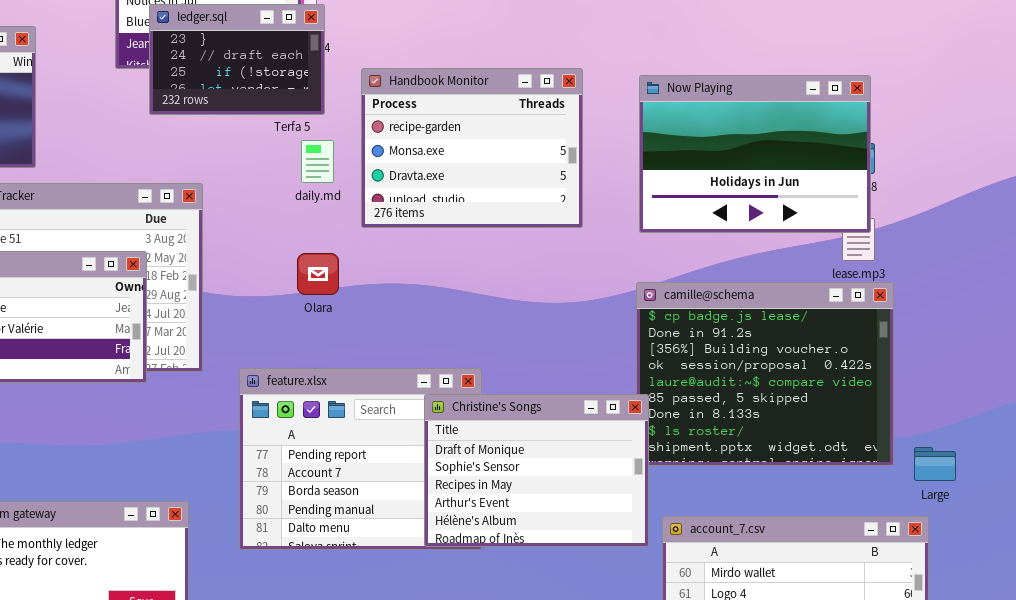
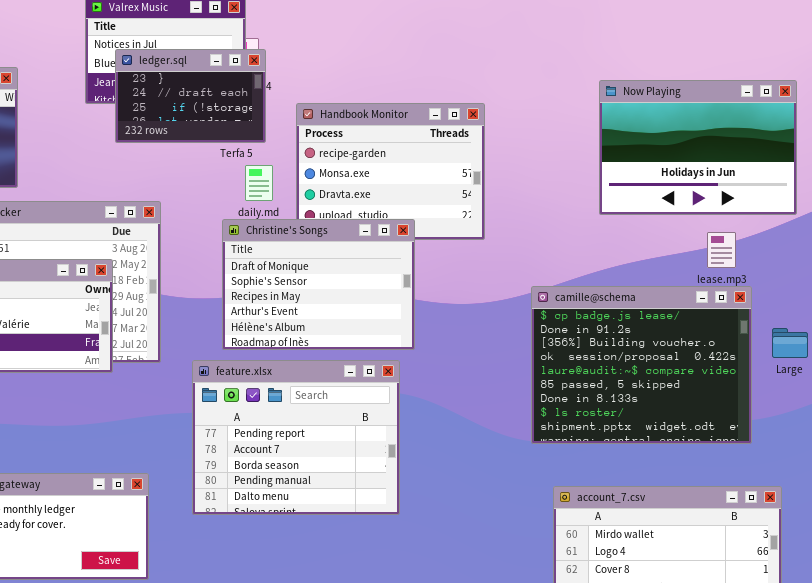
Now Playing: [639,75,871,233] -> [599,80,797,215], moved
Christine's Songs: [424,394,649,547] -> [222,219,415,350], moved
Large: [914,447,956,481] -> [772,328,808,358], moved

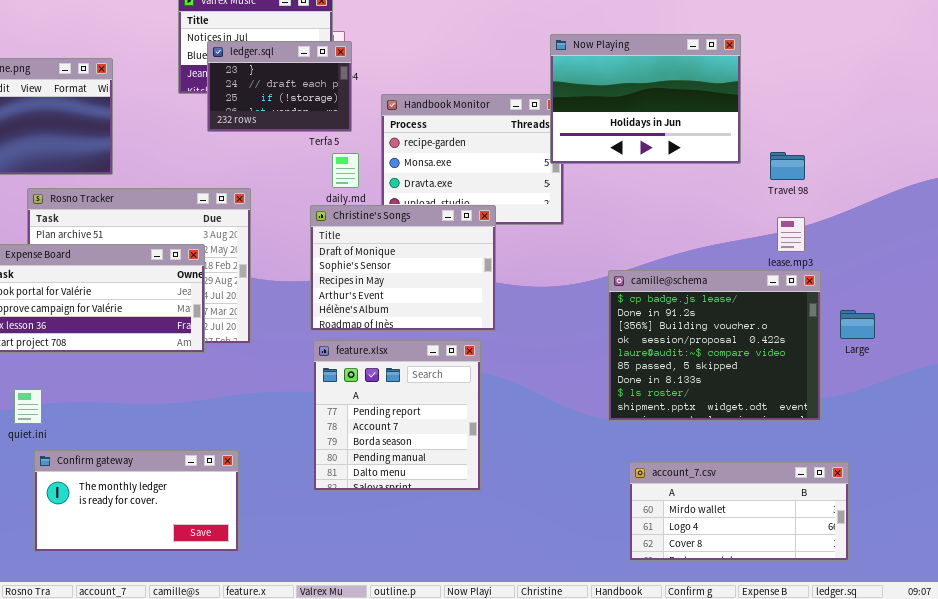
Now Playing: [599,80,797,215] -> [550,34,741,164], moved
feature.xlsx: [192,360,400,515] -> [313,340,481,491], resized

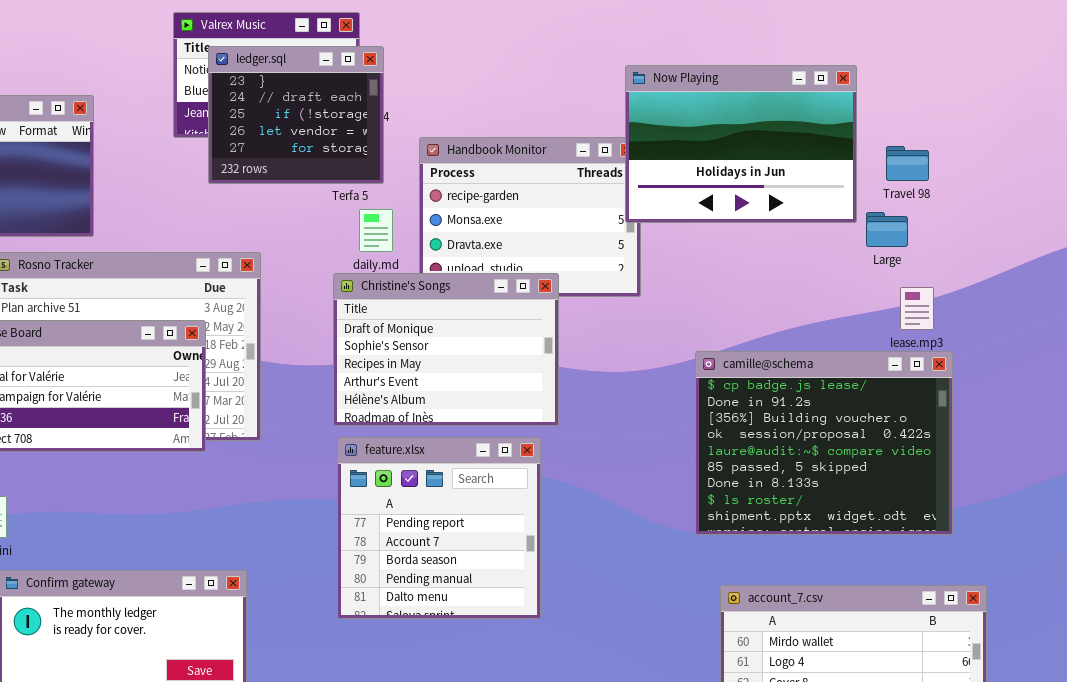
ledger.sql: [207,41,352,132] -> [208,46,384,184], resized
Travel 98: [770,152,805,180] -> [886,146,929,181], moved
Large: [840,310,875,339] -> [866,212,908,247], moved

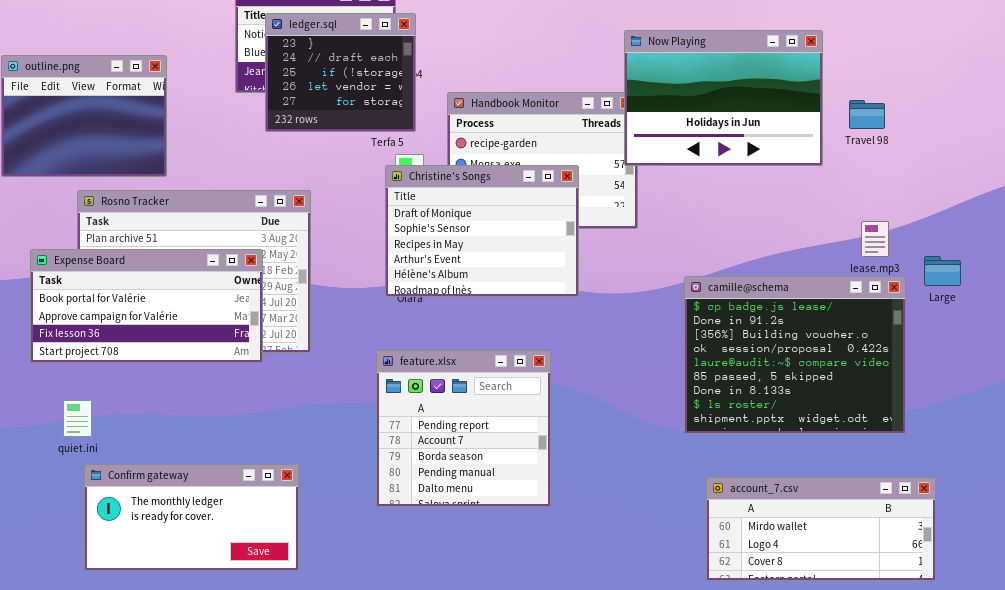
Large: [866,212,908,247] -> [924,256,961,286], moved
Christine's Songs: [333,273,559,426] -> [385,165,579,297], moved

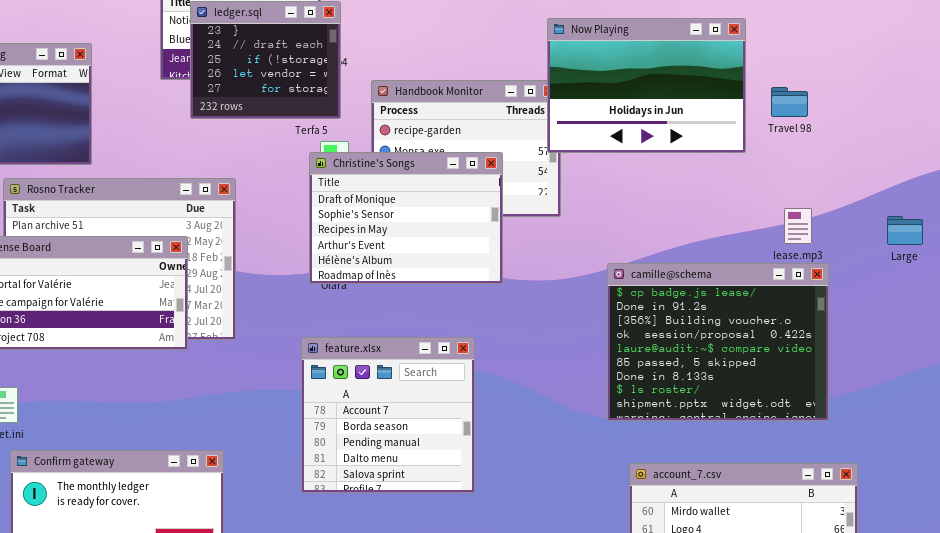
Large: [924,256,961,286] -> [887,216,923,245], moved
feature.xlsx: [376,350,551,507] -> [301,337,475,493], scrolled down 1 row

